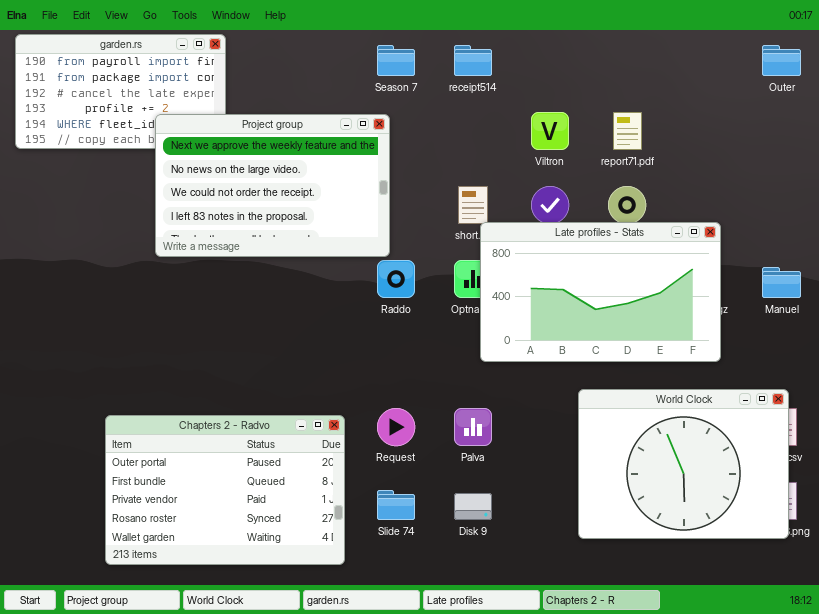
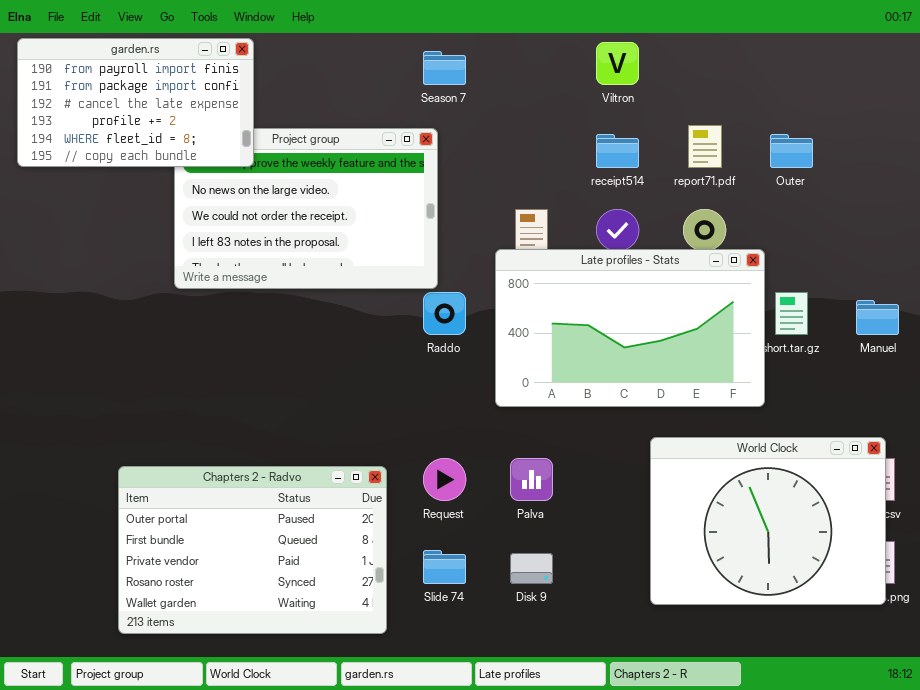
garden.rs: [15,34,226,149] -> [17,38,254,167], raised
receipt514: [454,45,492,76] -> [596,134,639,168], moved
Outer: [762,45,801,76] -> [770,134,813,168], moved
Viltron: [531,112,569,150] -> [596,42,639,85], moved
Late profiles - Stats: [480,222,721,362] -> [495,249,765,407], moved

